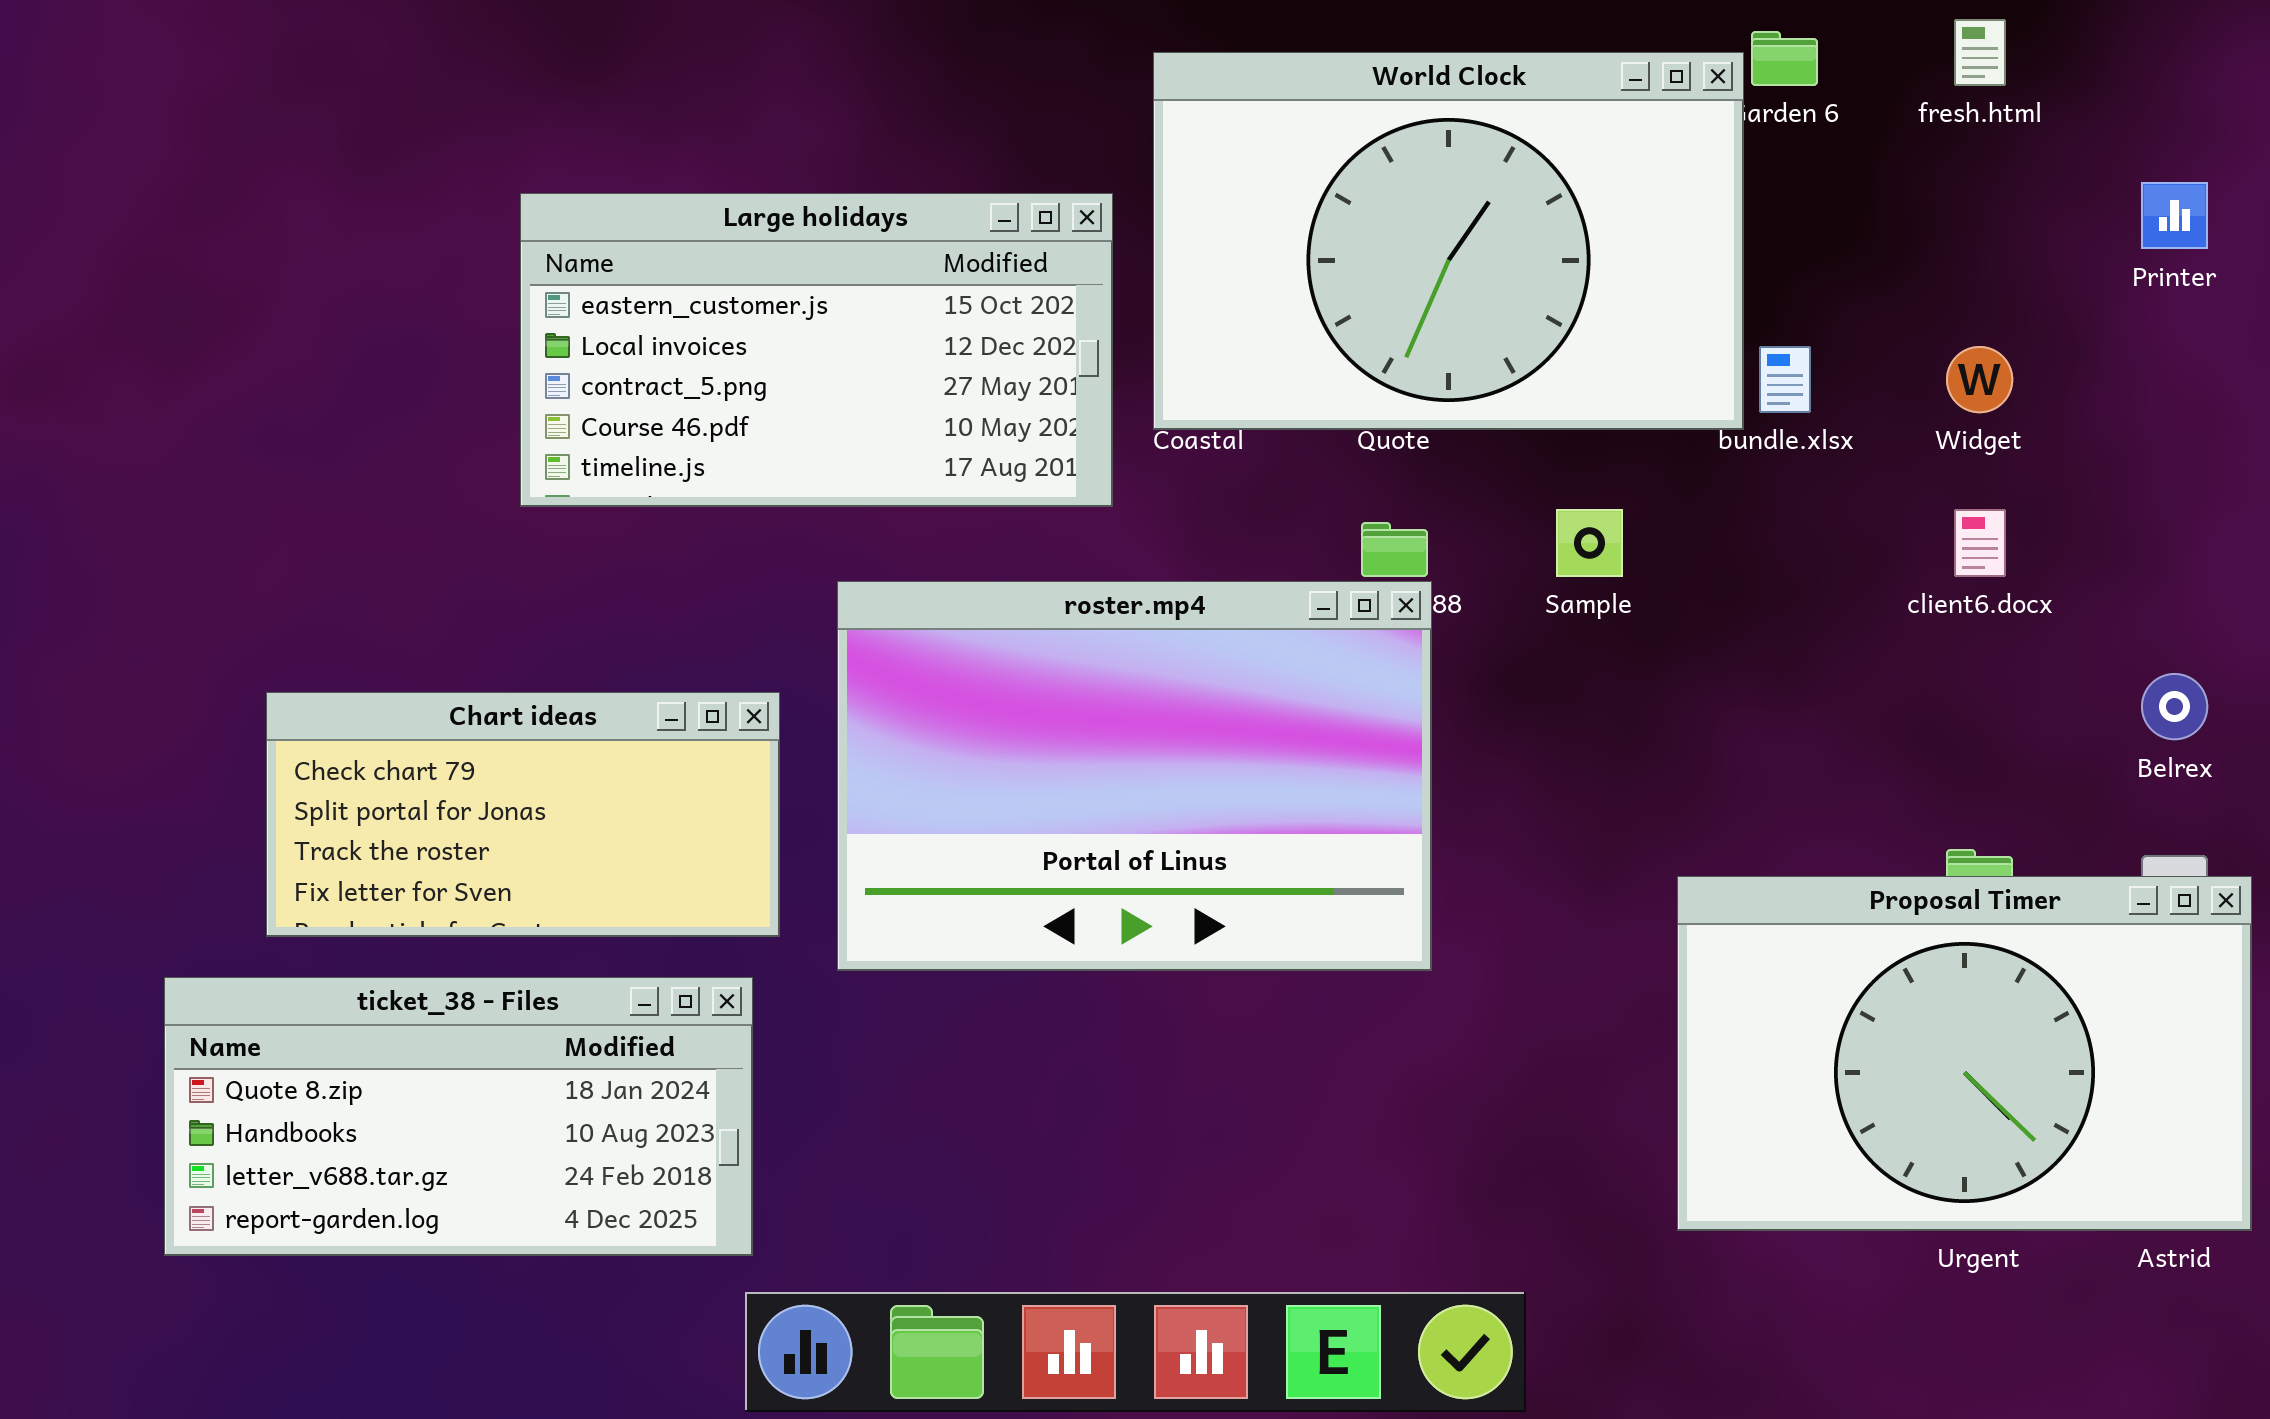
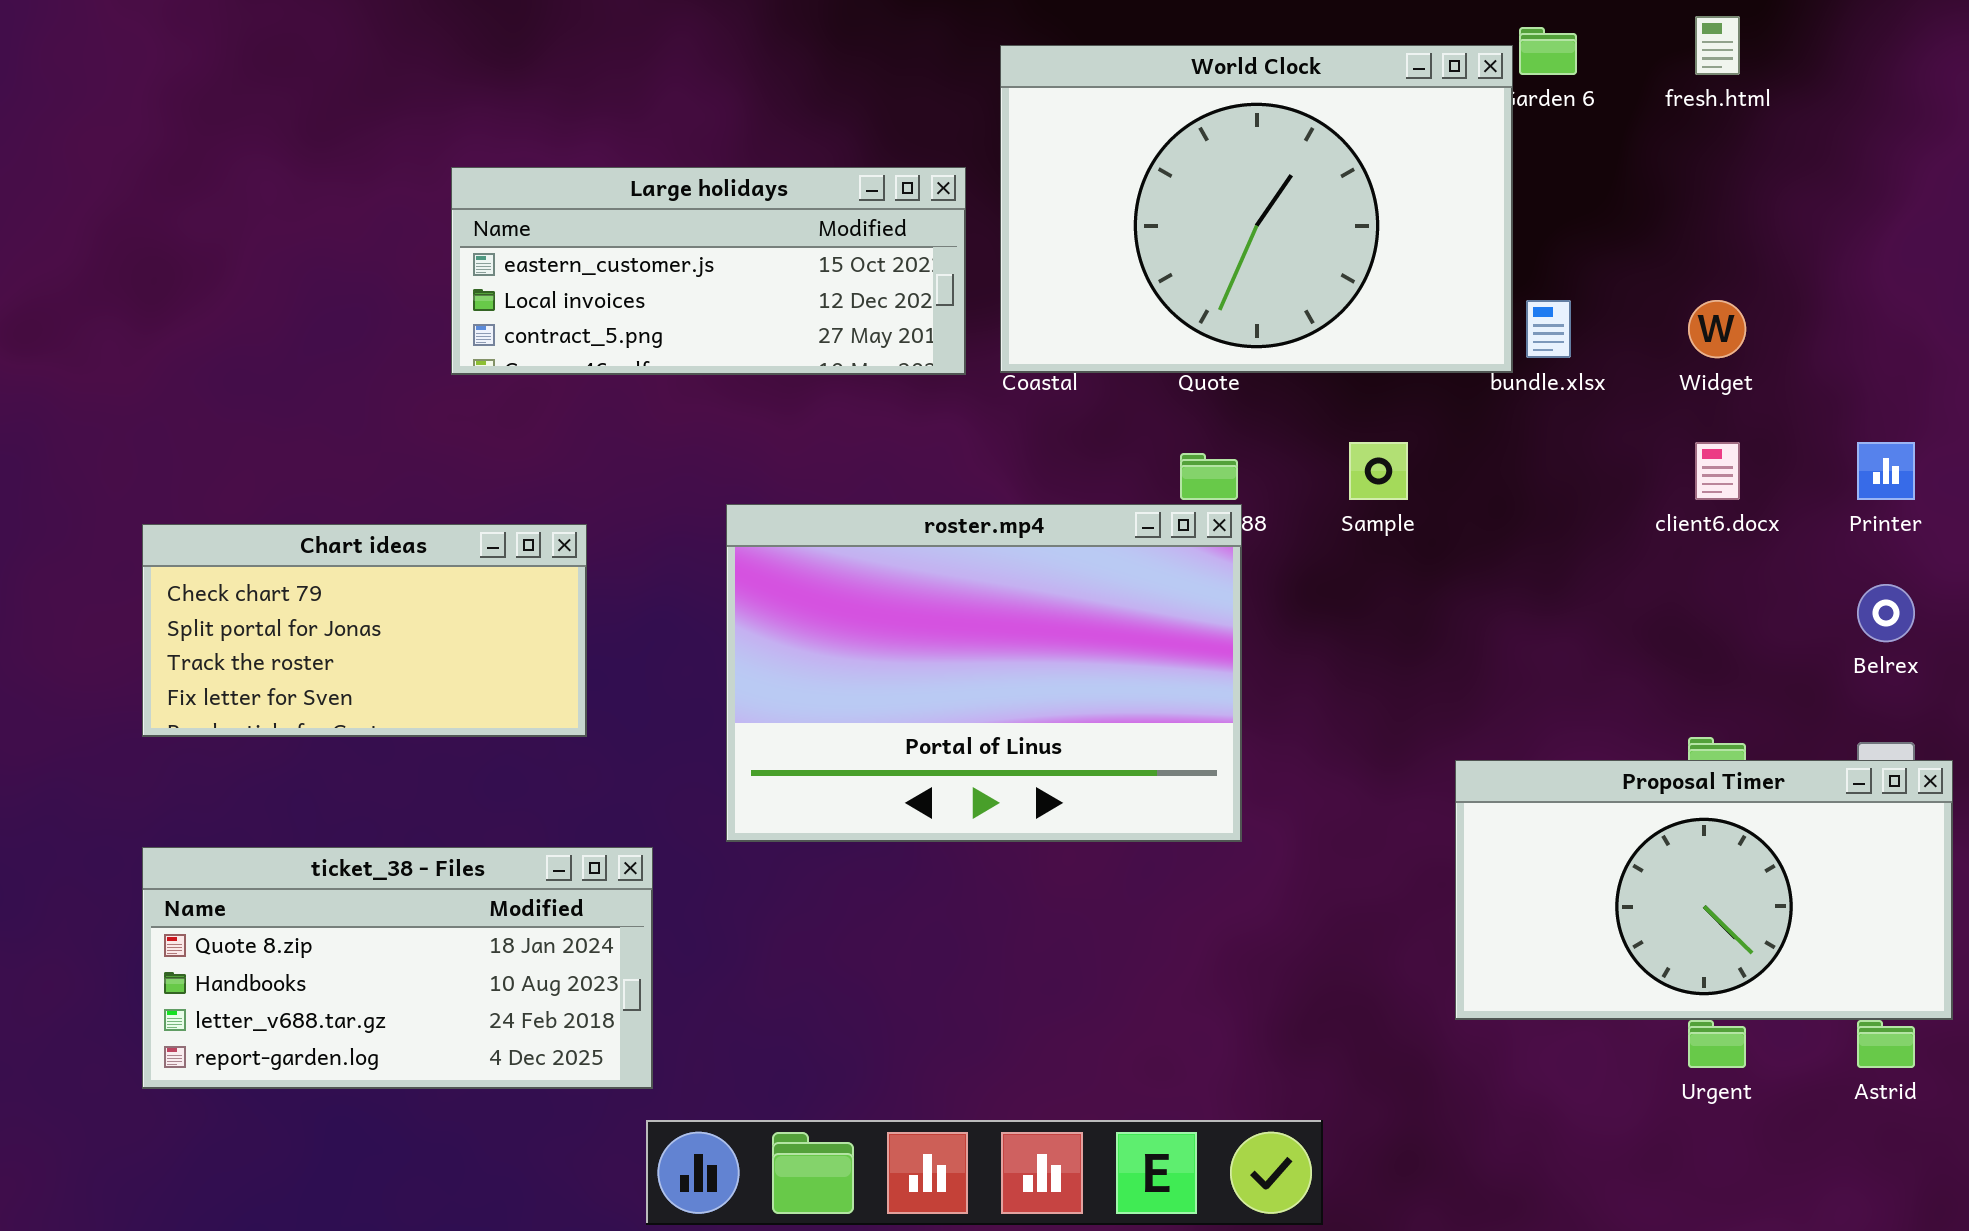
Printer: [2141,182,2208,249] -> [1857,442,1915,500], moved
Large holidays: [520,193,1113,507] -> [451,167,966,375], resized
Chart ideas: [266,692,780,937] -> [142,524,587,737], moved
Proposal Timer: [1677,876,2252,1231] -> [1455,760,1953,1020], resized

